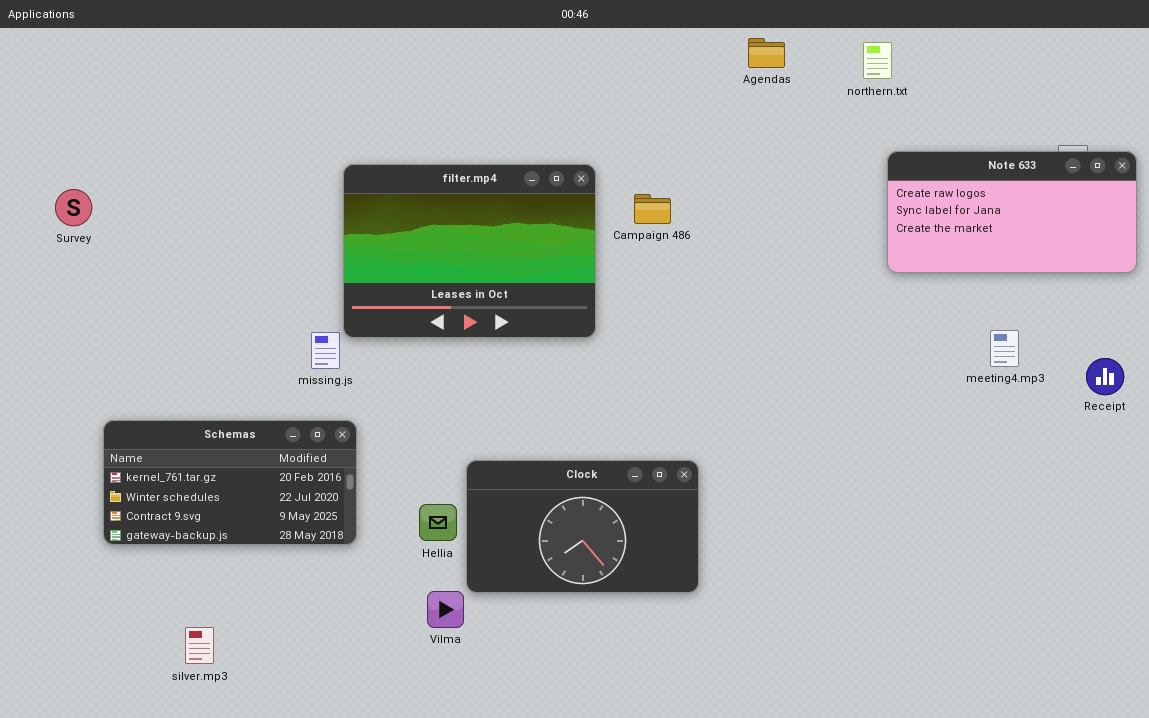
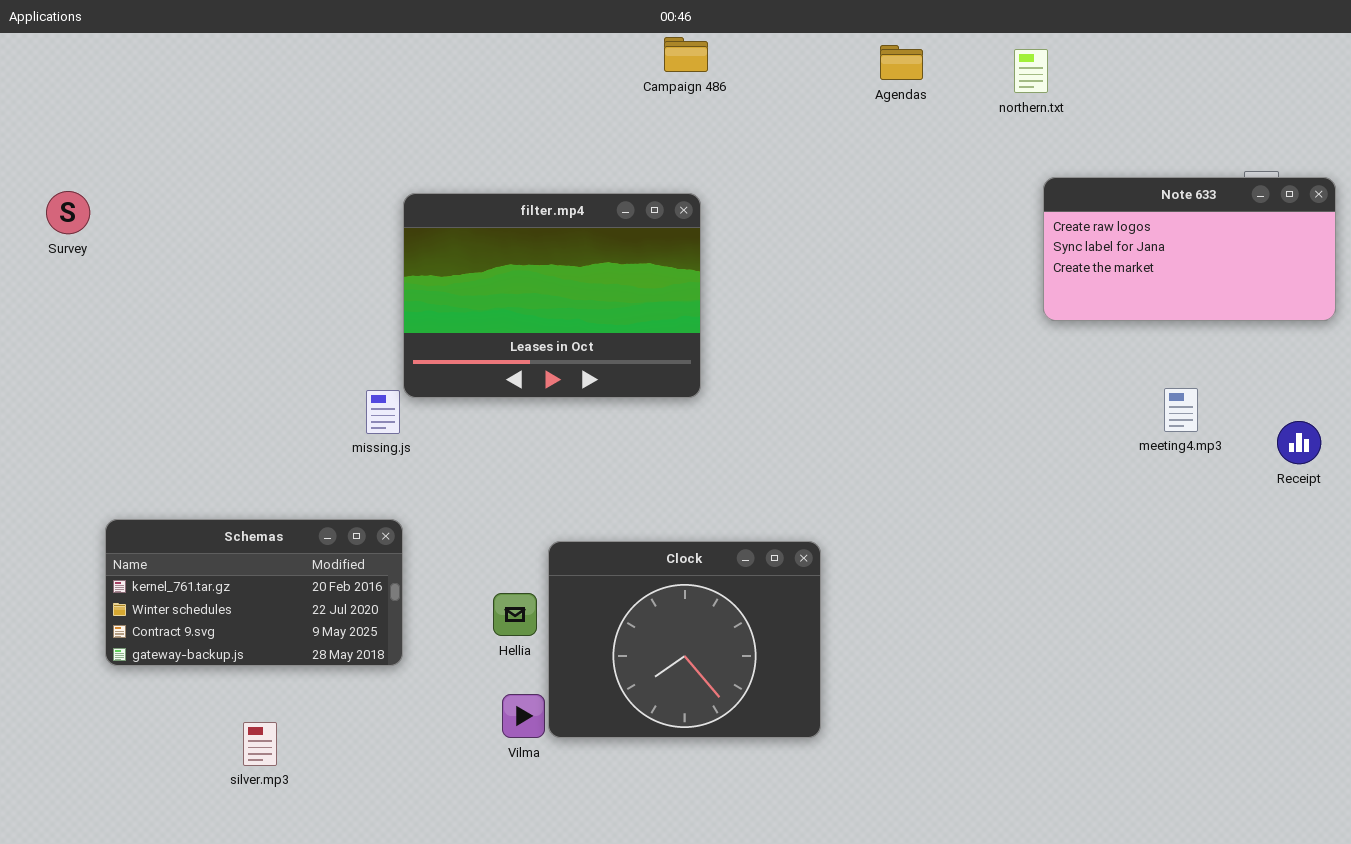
Survey: [55,189,92,226] -> [46,191,90,234], moved
Campaign 486: [634,194,671,224] -> [664,37,708,72], moved
Schemas: [103,420,357,545] -> [105,519,403,666], moved
Clock: [466,460,699,593] -> [548,541,821,738], resized
silver.mp3: [185,627,214,664] -> [243,722,277,766], moved

